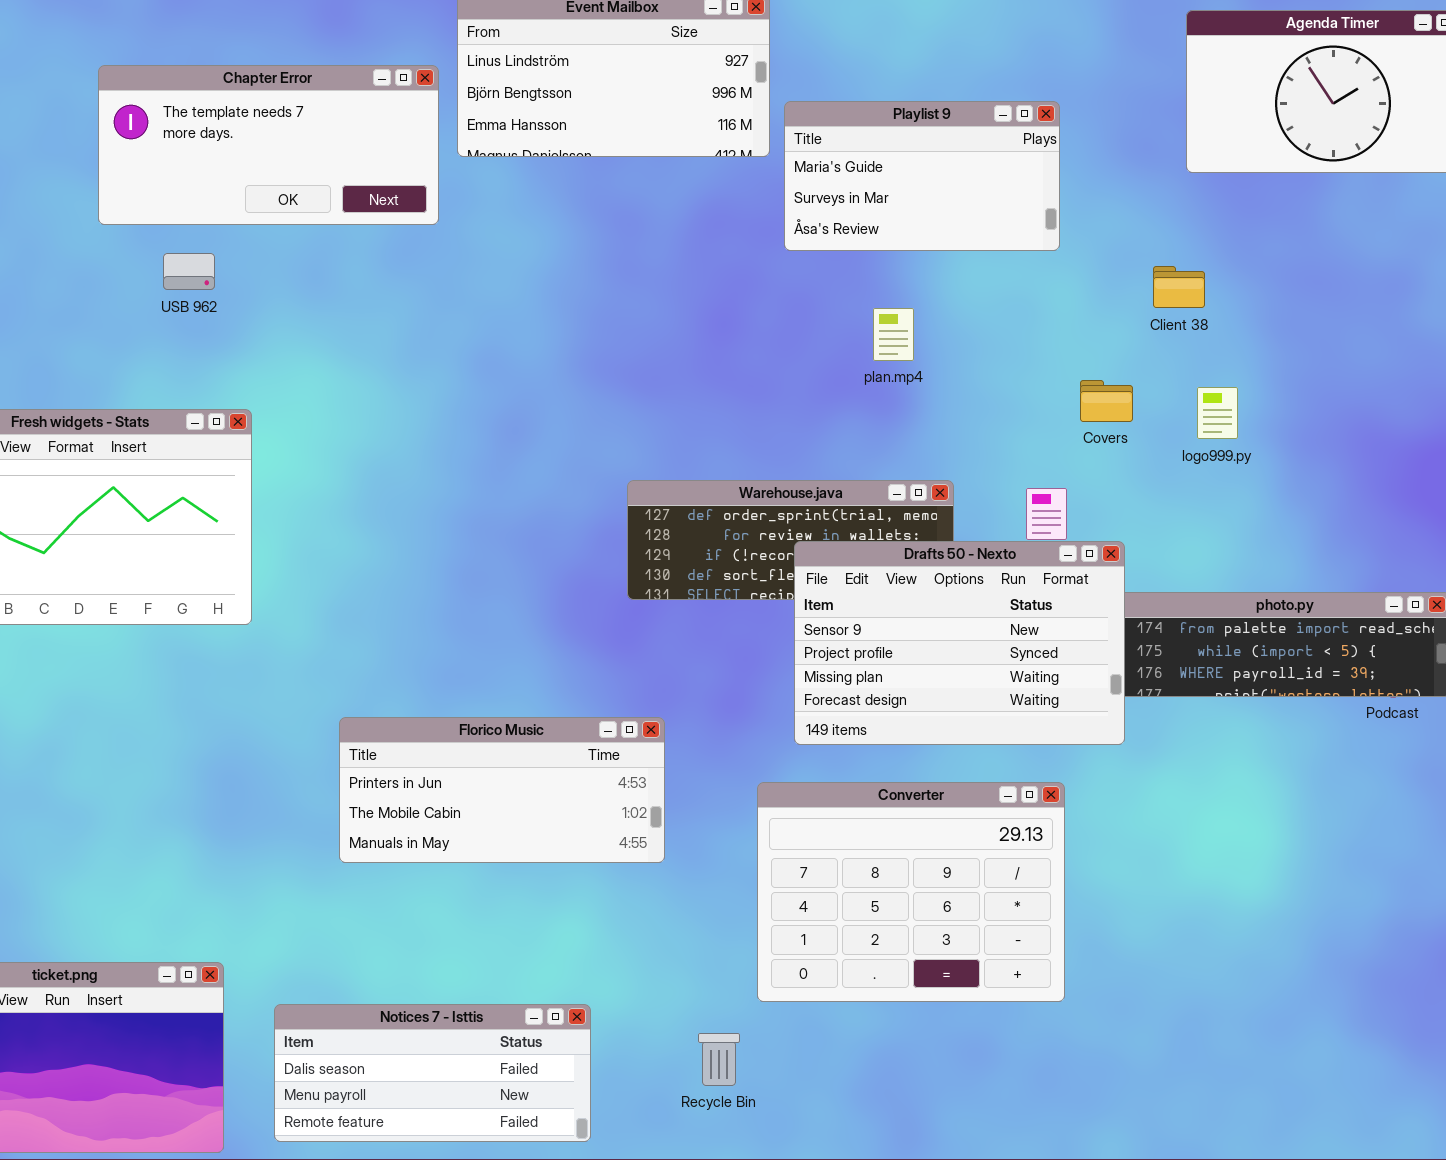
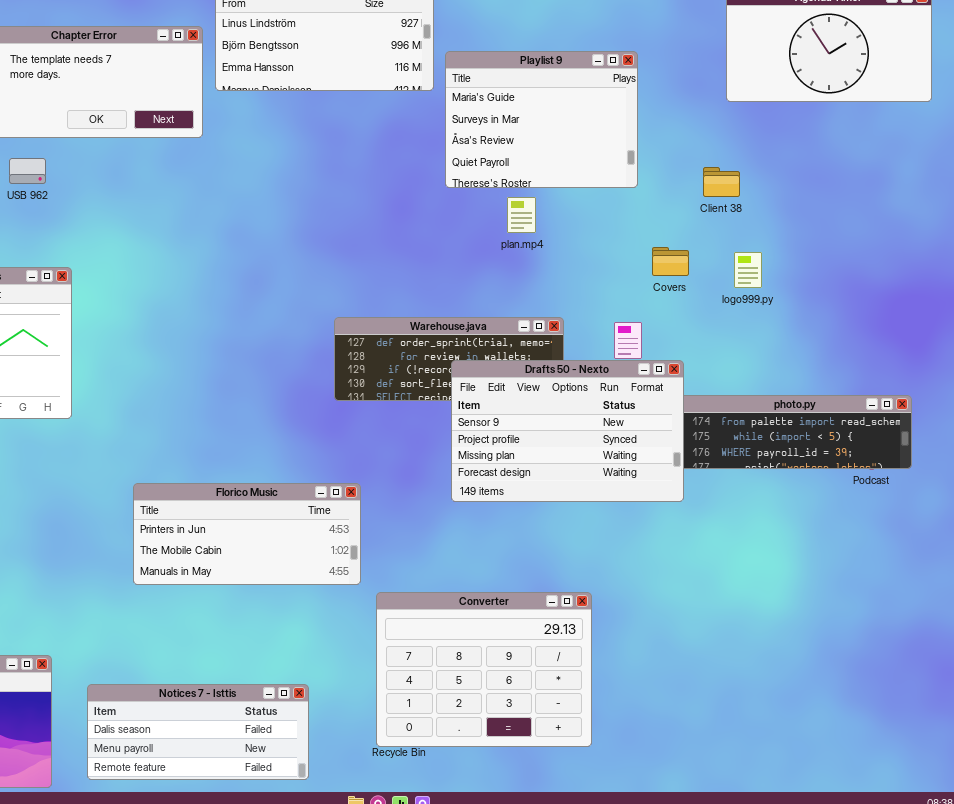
Playlist 9: [784,101,1060,251] -> [445,51,638,188], resized
Converter: [757,782,1065,1002] -> [376,592,592,747], moved

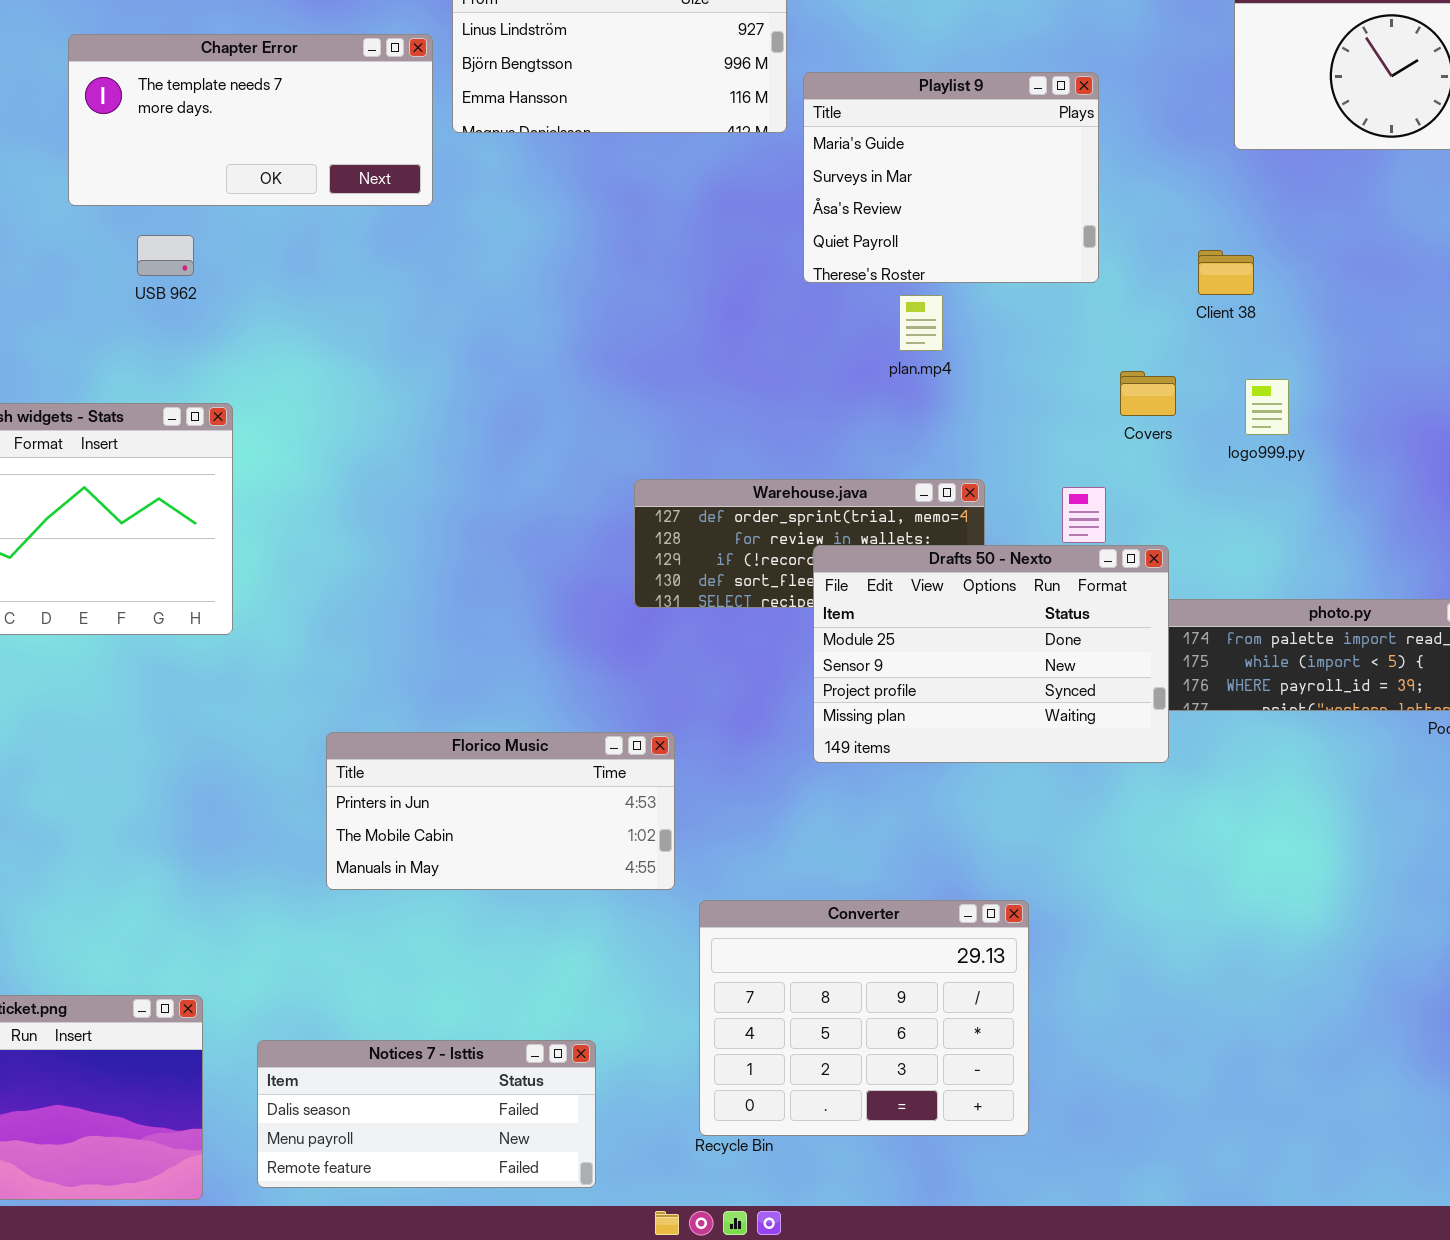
Drafts 50 - Nexto: [451,360,684,502] -> [813,545,1169,763], scrolled up 1 row

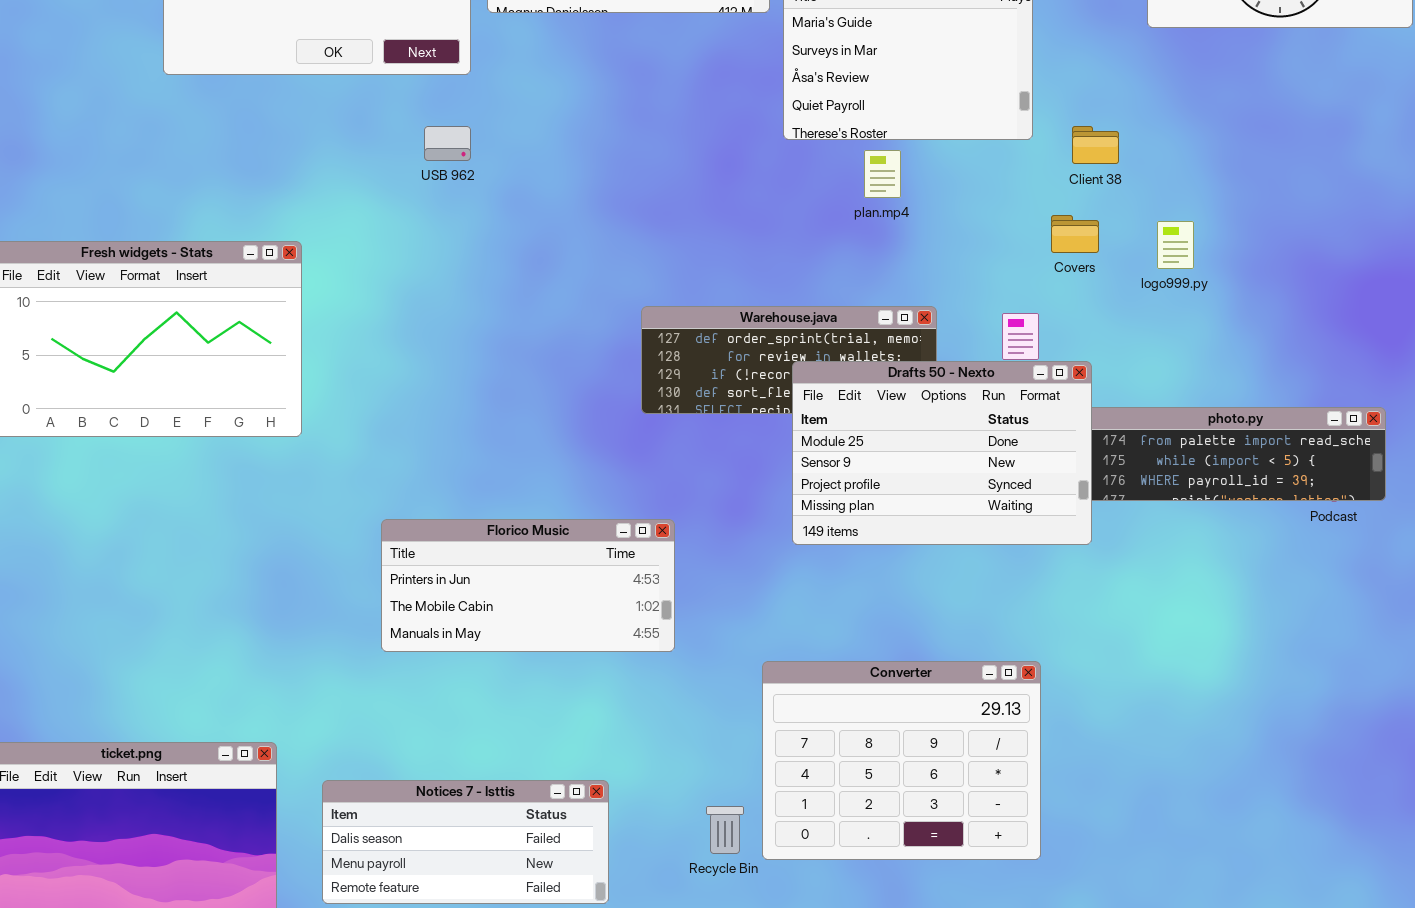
USB 962: [137,235,194,276] -> [424,126,471,161], moved
Client 38: [1198,250,1254,295] -> [1072,126,1119,164], moved
Converter: [699,900,1029,1136] -> [762,661,1041,860], moved

